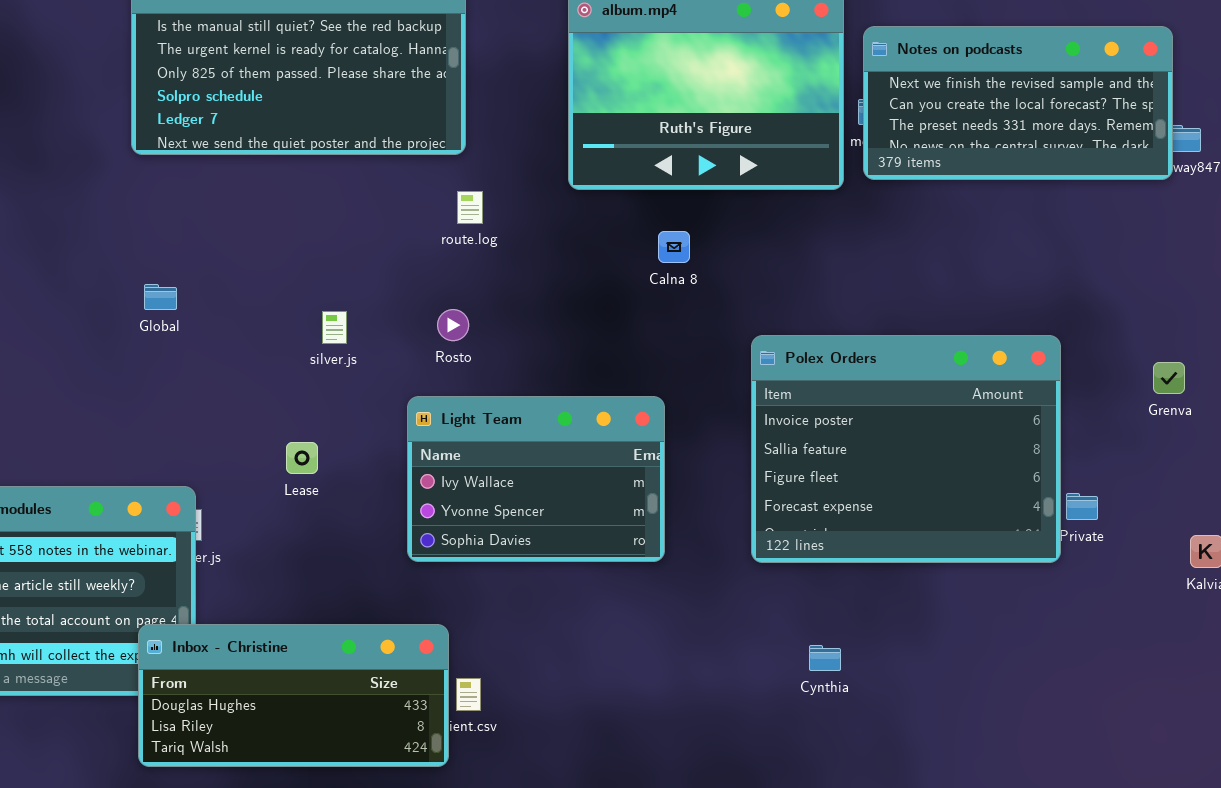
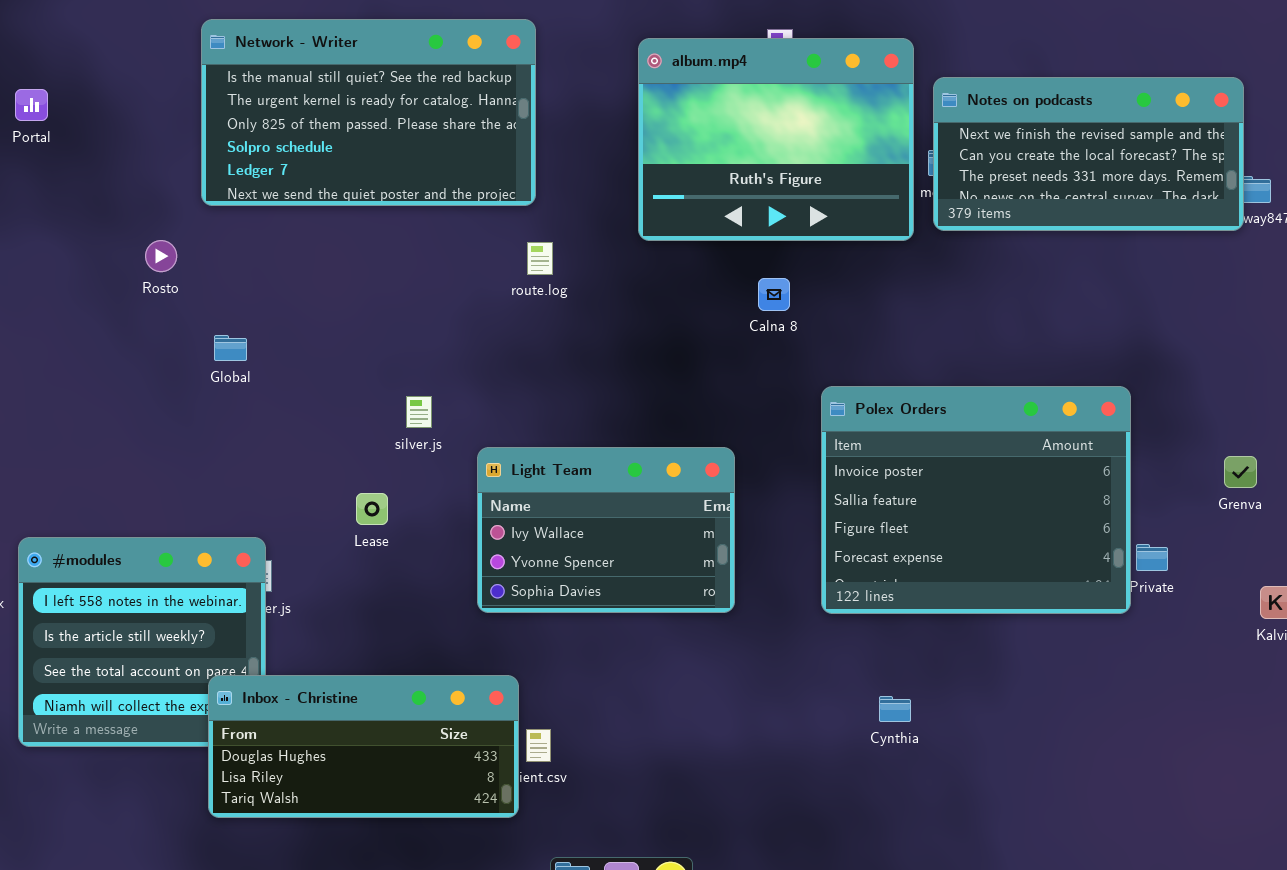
Calna 8: [658,231,690,263] -> [758,278,790,311], moved
Rosto: [437,309,469,341] -> [145,240,177,272], moved
silver.js: [322,311,347,344] -> [406,396,432,428], moved
Grenva: [1153,362,1185,394] -> [1224,456,1257,488], moved

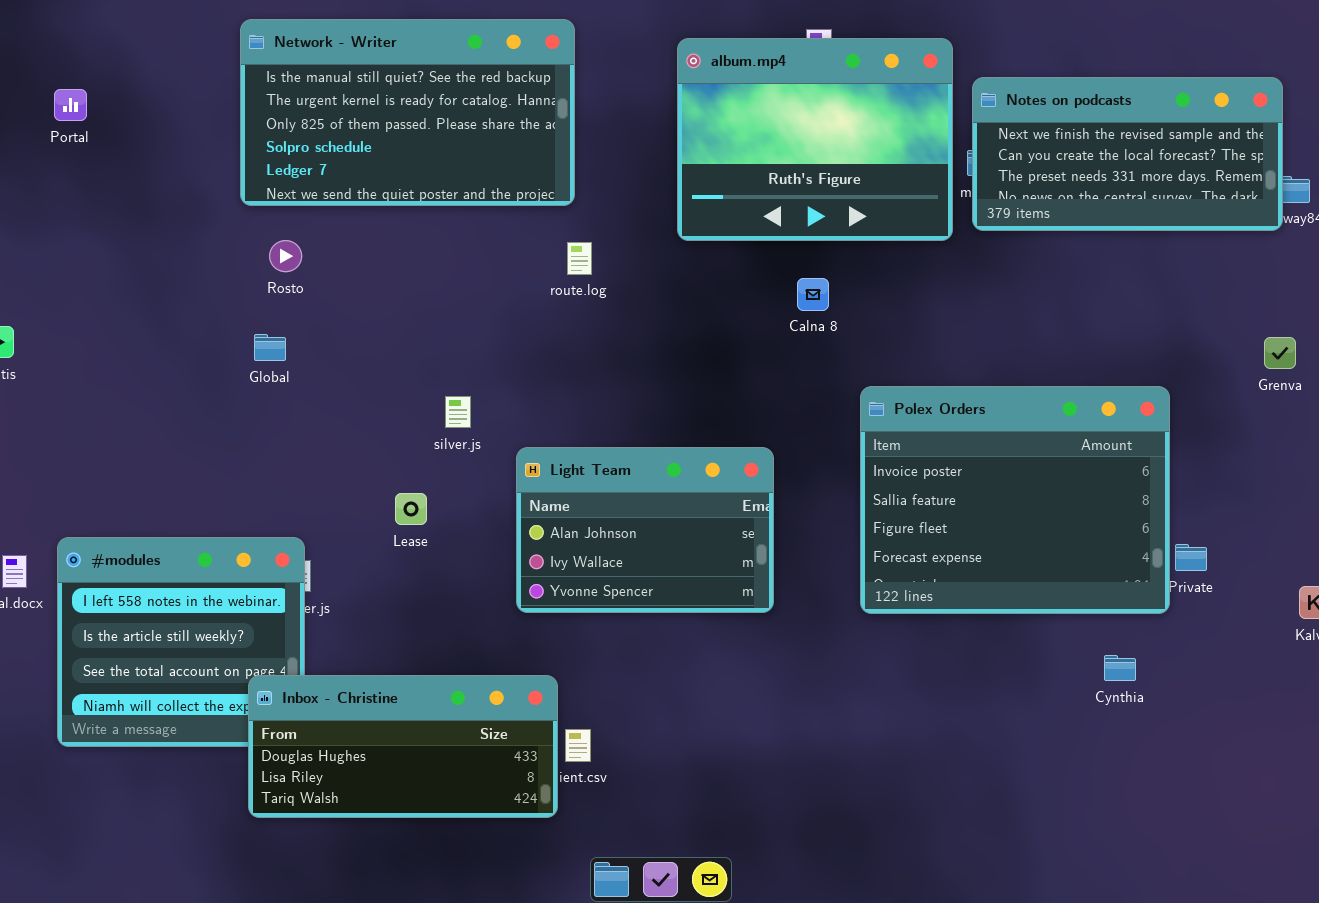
Rosto: [145,240,177,272] -> [269,240,302,272], moved
Light Team: [477,447,735,613] -> [516,447,774,613], scrolled up 1 row
Grenva: [1224,456,1257,488] -> [1264,337,1296,369], moved
Cynthia: [879,696,911,722] -> [1104,655,1136,681], moved

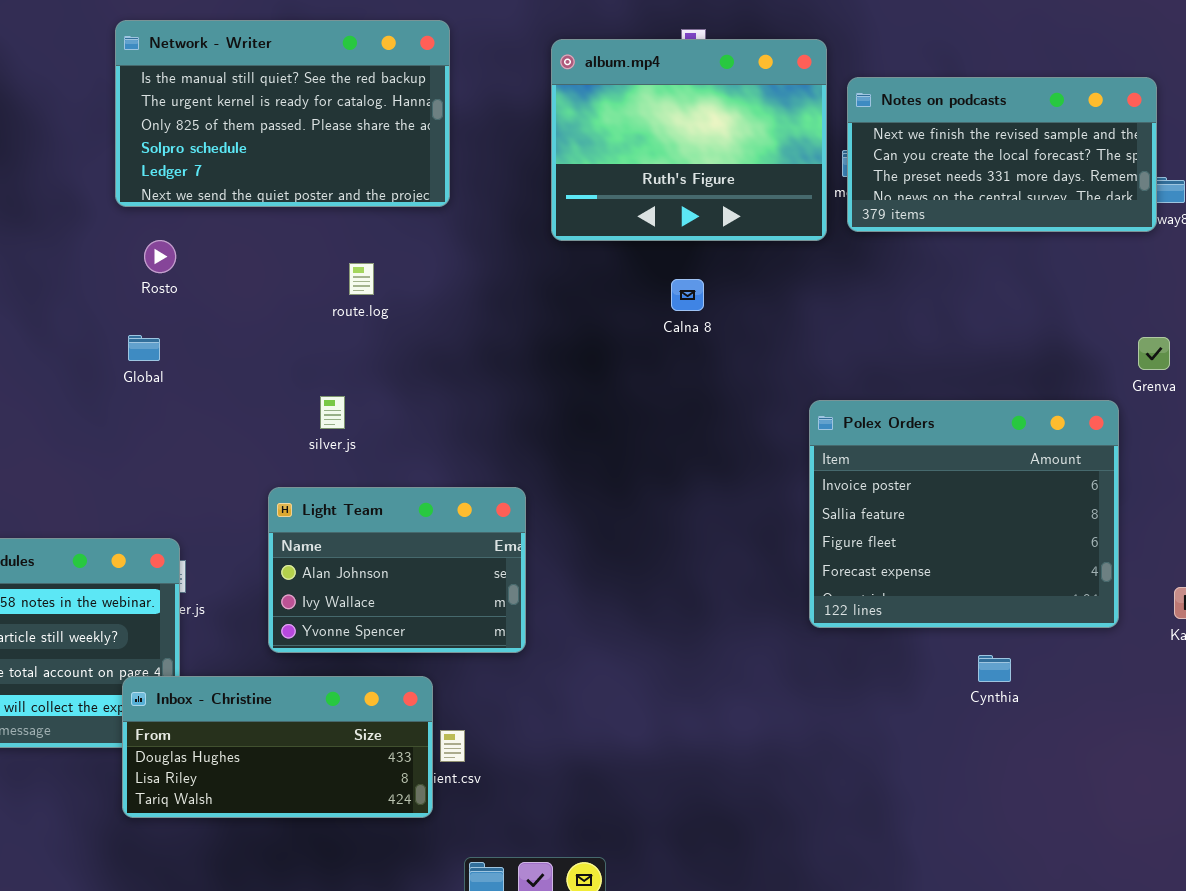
route.log: [567,242,592,275] -> [349,263,374,295], moved
Polex Orders: [860,386,1170,614] -> [809,400,1119,628], moved
Light Team: [516,447,774,613] -> [268,487,526,653], moved

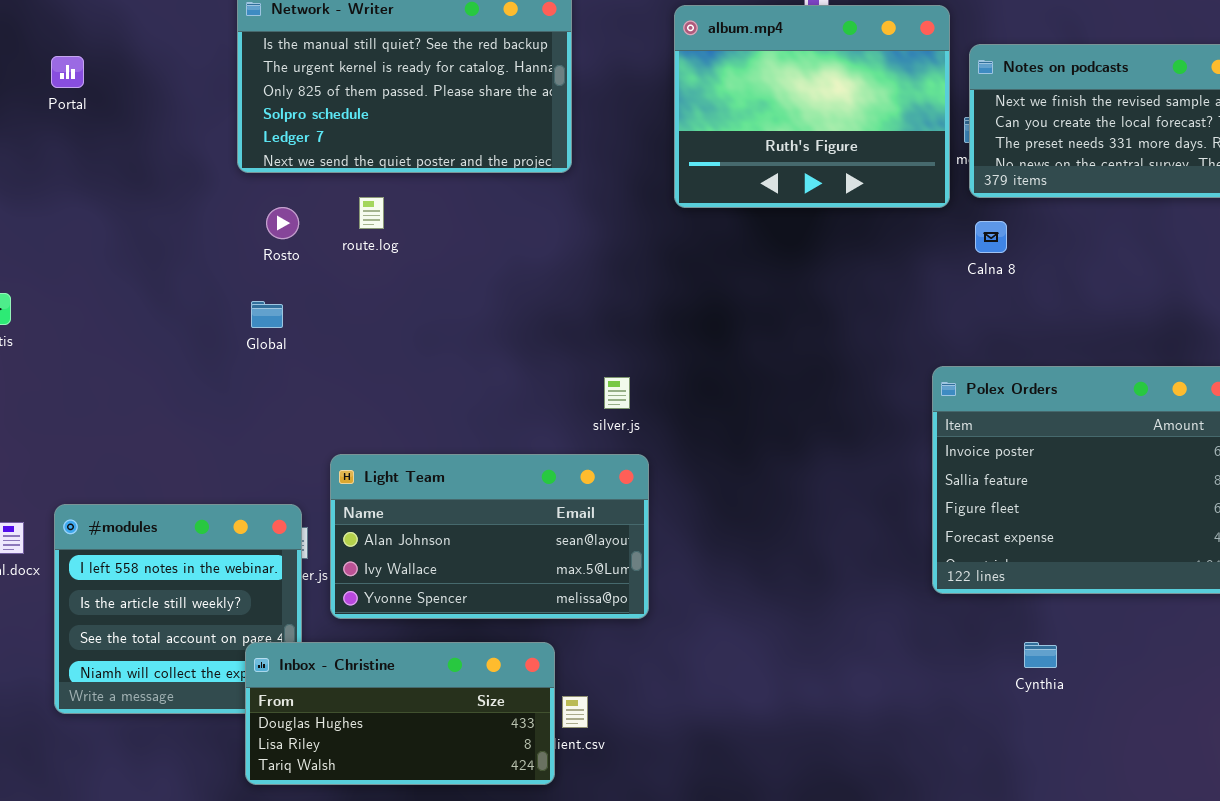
route.log: [349,263,374,295] -> [359,197,384,229], moved
Calna 8: [671,279,704,311] -> [975,221,1007,253], moved
silver.js: [320,396,345,429] -> [604,377,630,409], moved
Light Team: [268,487,526,653] -> [330,454,649,619], resized
Cynthia: [978,655,1011,682] -> [1024,642,1057,668], moved

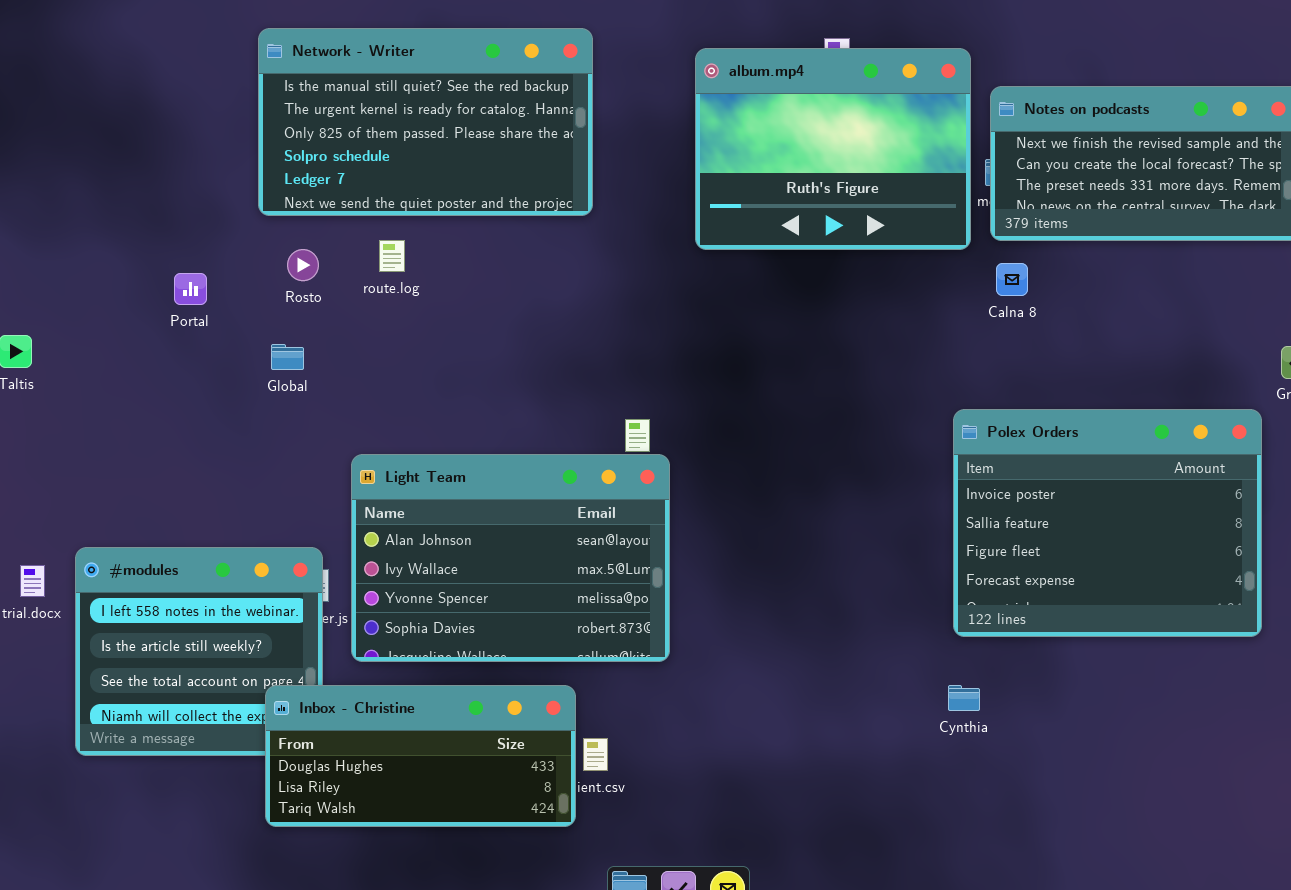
Portal: [51,56,84,88] -> [174,273,207,305], moved
Light Team: [330,454,649,619] -> [351,454,670,662], resized
Cynthia: [1024,642,1057,668] -> [948,685,980,711], moved

